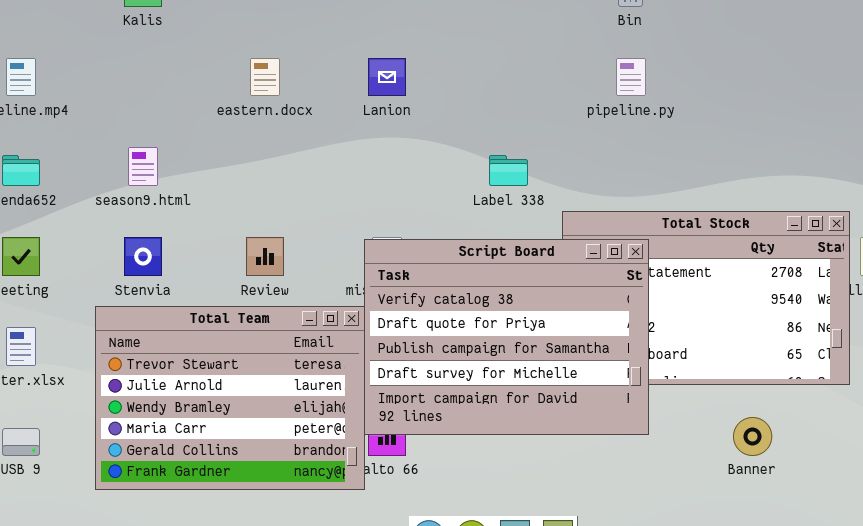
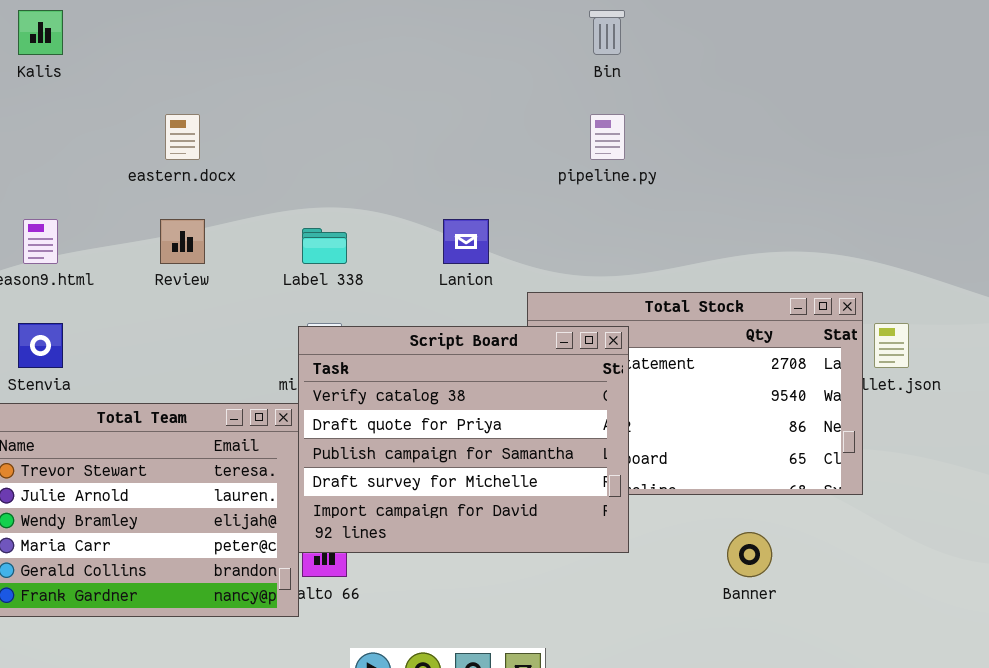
Lanion: [368,58,406,96] -> [443,219,489,264], moved
Label 338: [489,155,528,186] -> [302,228,347,264], moved
Review: [246,237,284,276] -> [160,219,205,264], moved

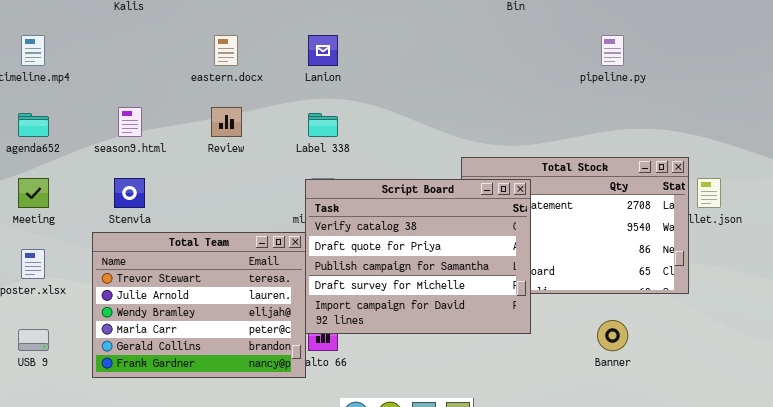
pipeline.py: [590,114,625,160] -> [601,35,624,66], moved
Lanion: [443,219,489,264] -> [308,35,338,66], moved

